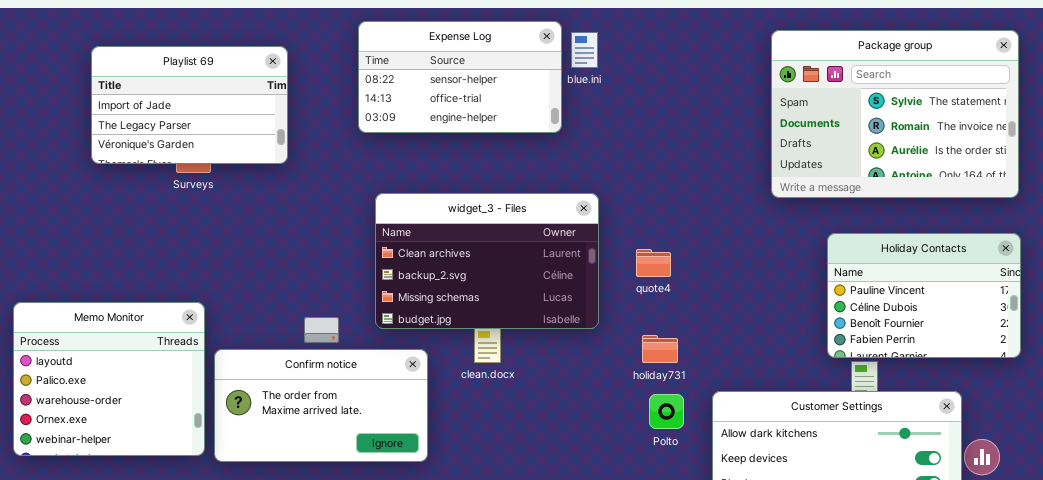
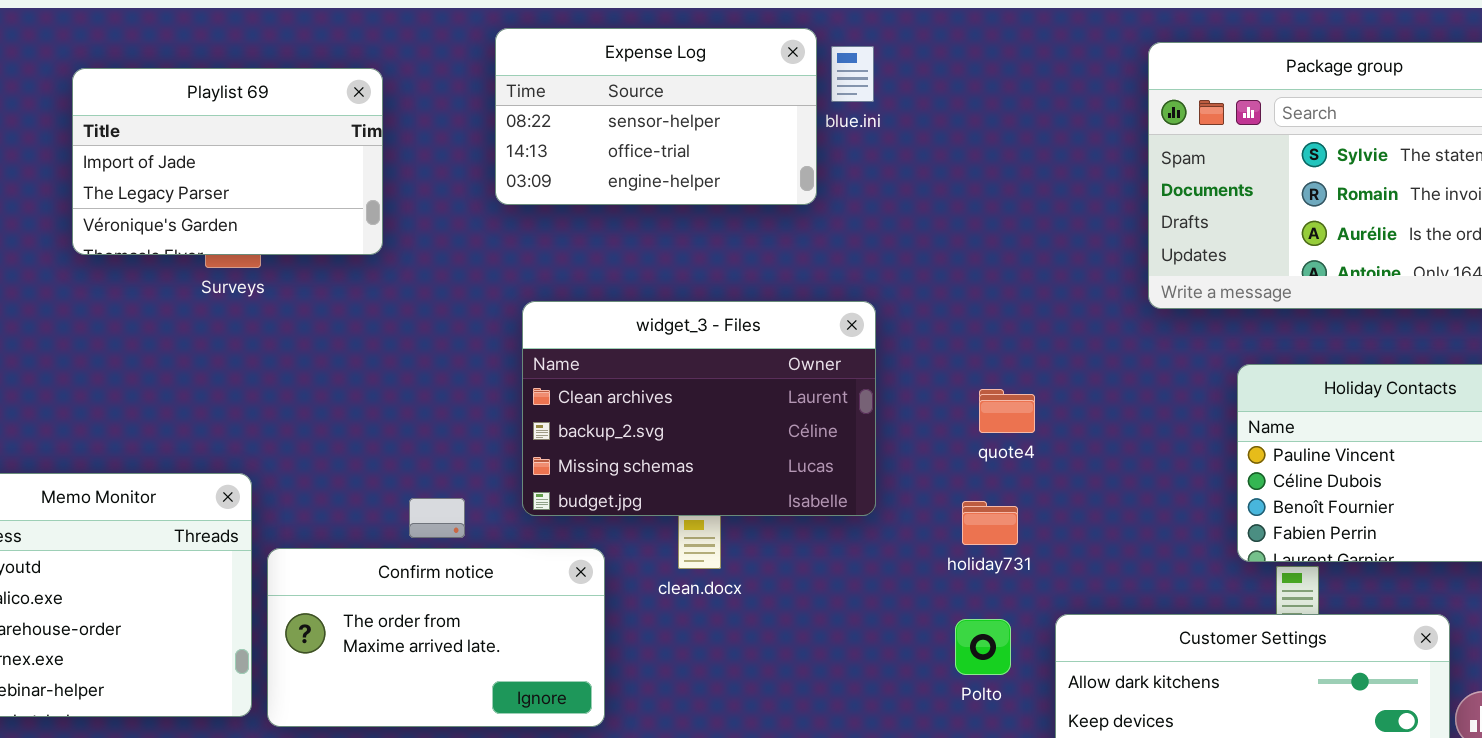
quote4: [636,249,671,277] -> [979,389,1035,433], moved
holiday731: [642,335,678,363] -> [962,501,1018,545], moved

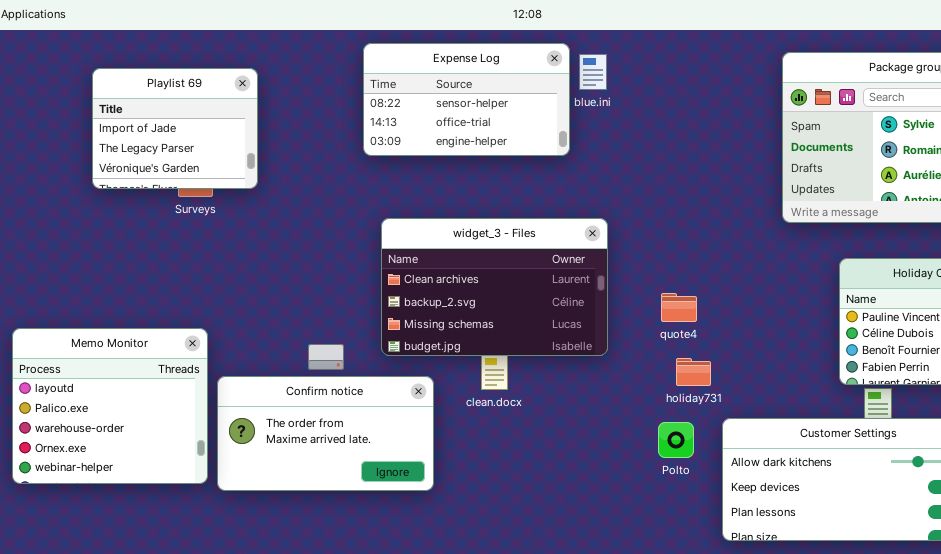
Playlist 69: [72,68,383,255] -> [92,68,258,189], resized
quote4: [979,389,1035,433] -> [661,293,697,322], moved
holiday731: [962,501,1018,545] -> [676,358,711,386], moved

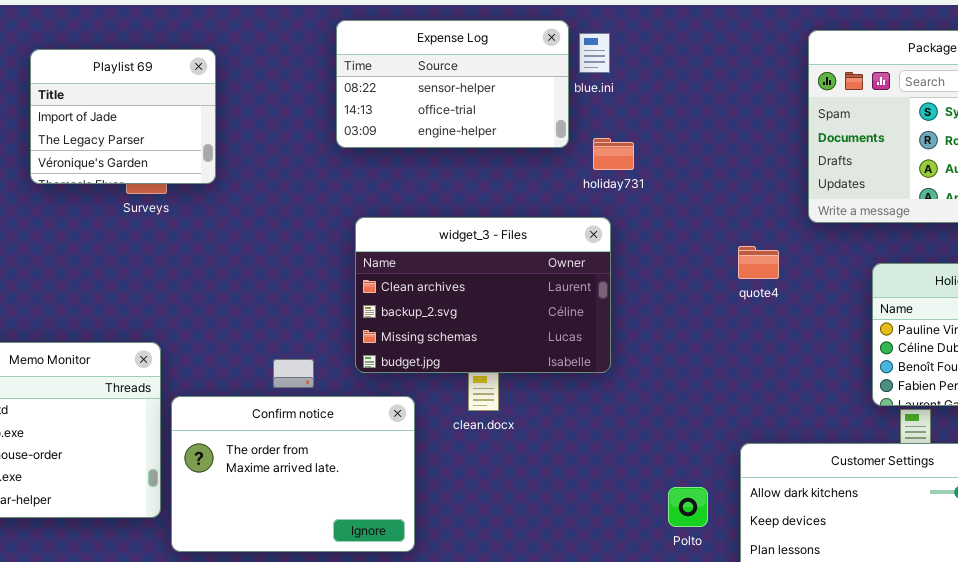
quote4: [661,293,697,322] -> [738,246,779,279], moved
holiday731: [676,358,711,386] -> [593,138,634,170], moved
Confirm notice: [217,376,434,491] -> [171,396,415,552], resized
Polto: [658,422,694,458] -> [668,487,708,527], moved

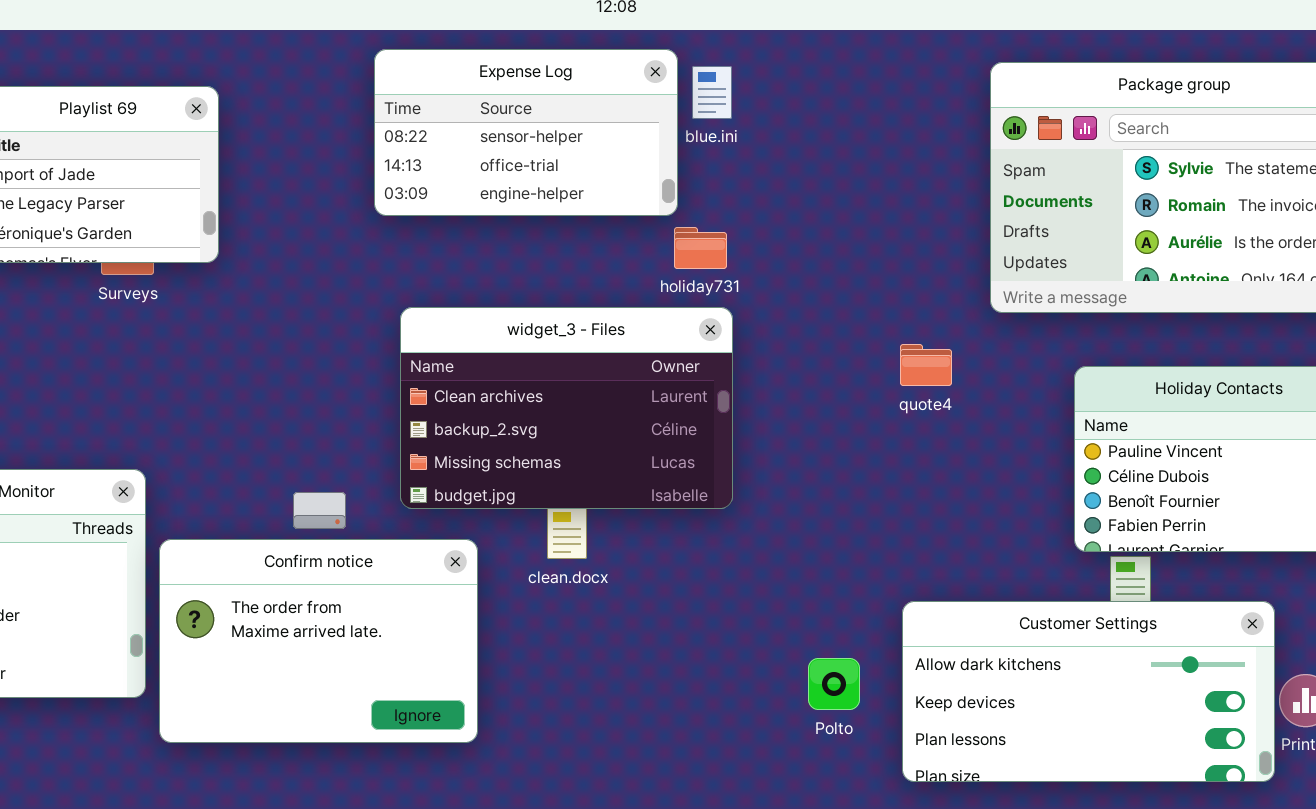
holiday731: [593,138,634,170] -> [674,227,727,269], moved

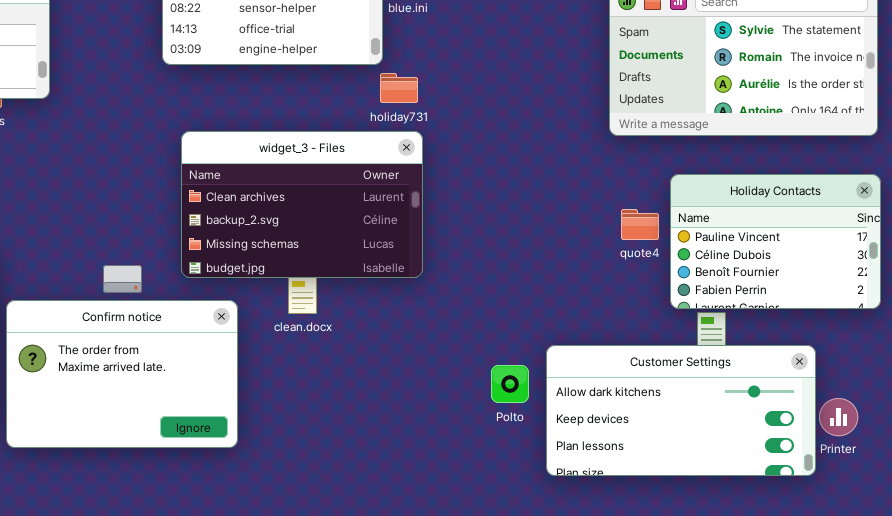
quote4: [900,344,952,386] -> [621,209,659,240], moved
Polto: [808,658,860,710] -> [491,365,529,403], moved

